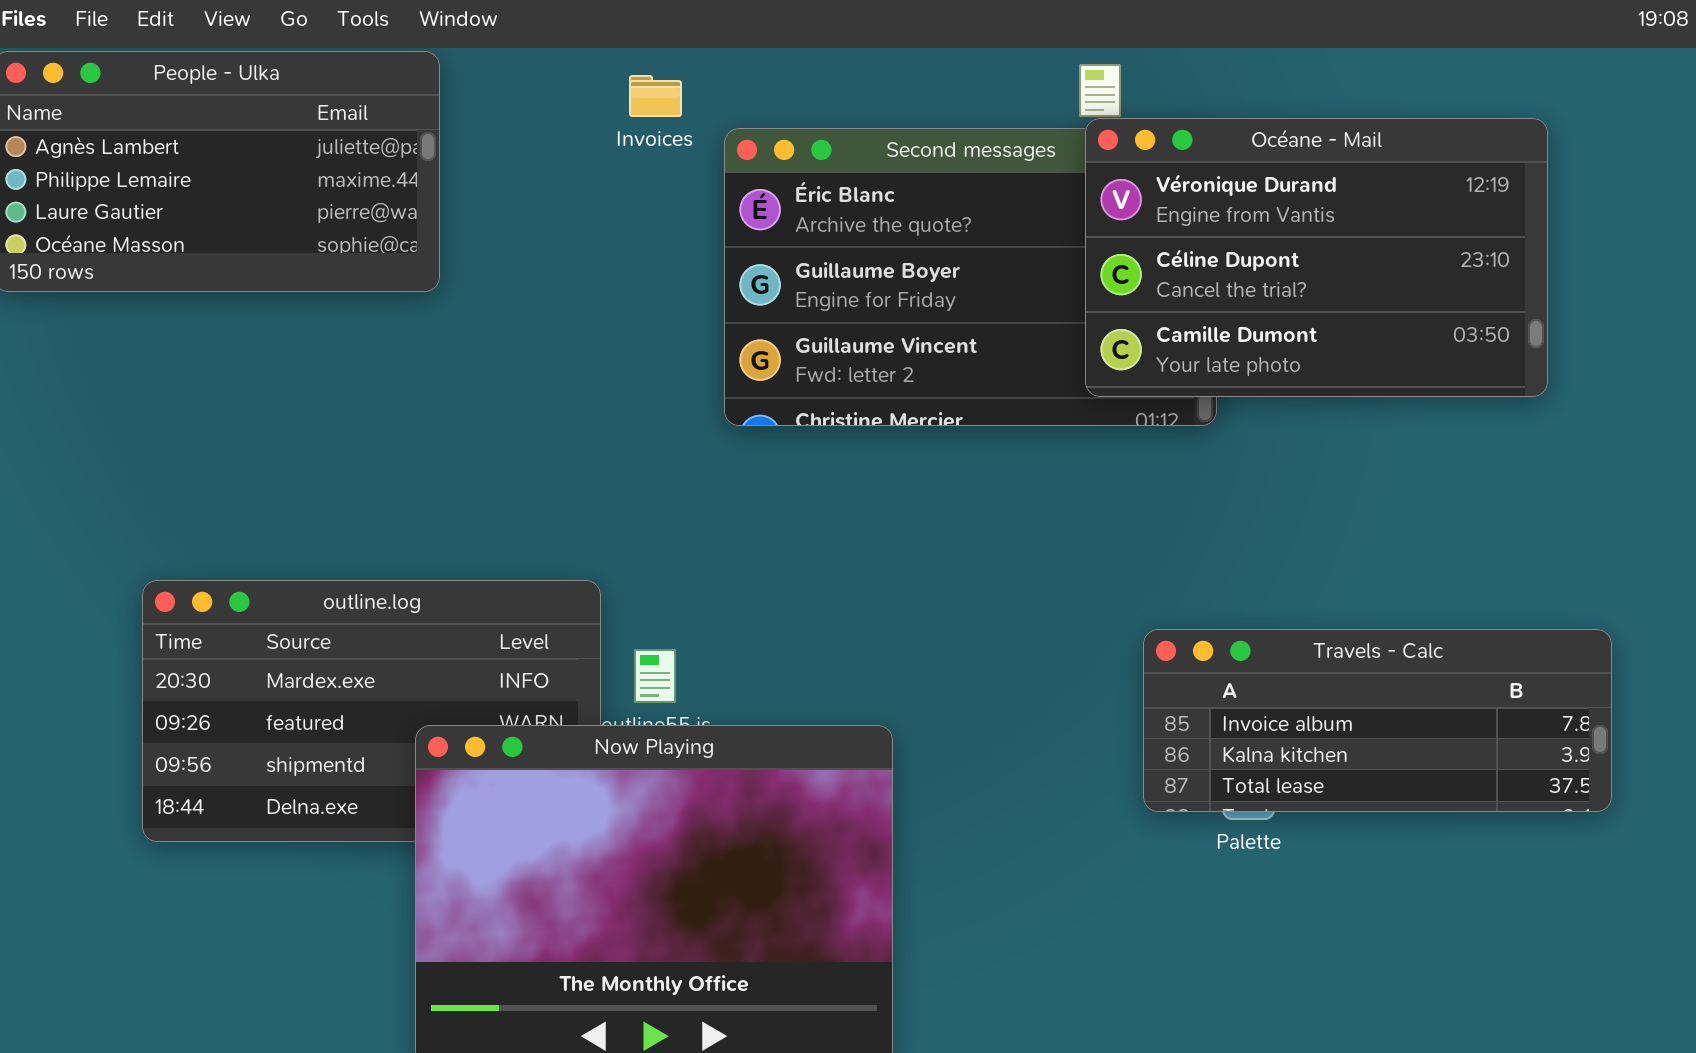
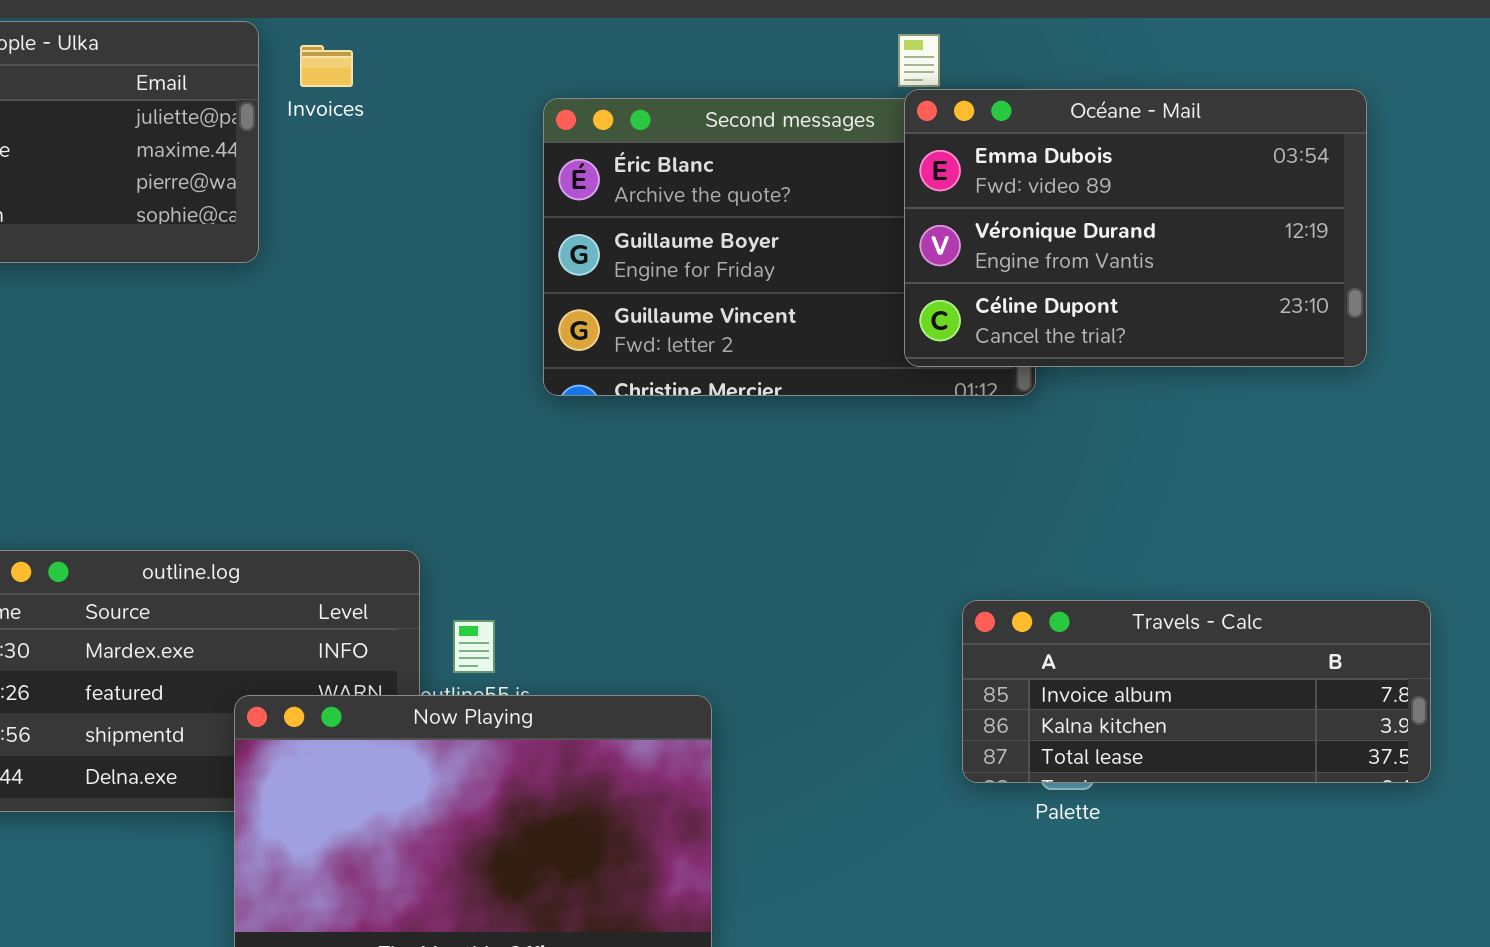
Invoices: [629,75,682,117] -> [300,45,353,87], moved
Océane - Mail: [1085,118,1548,397] -> [904,89,1367,367], scrolled up 1 row

